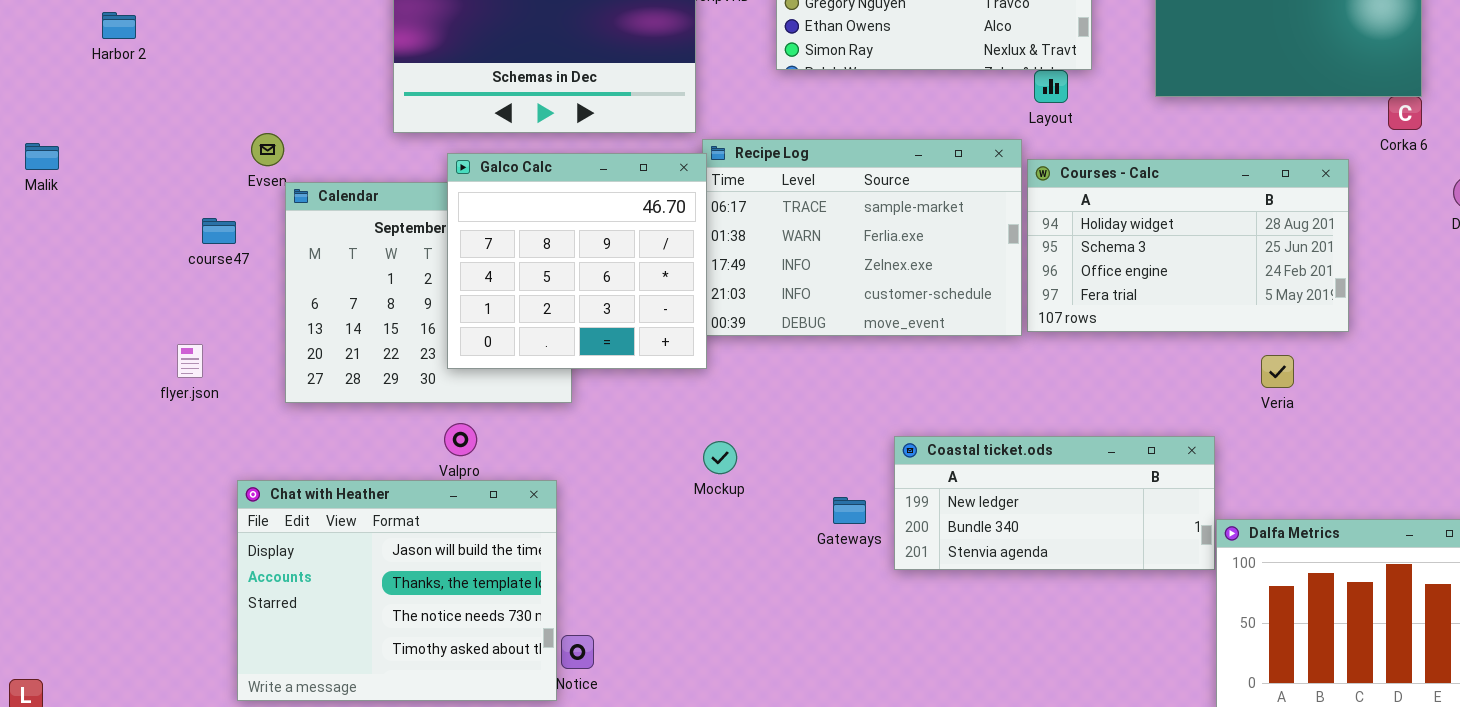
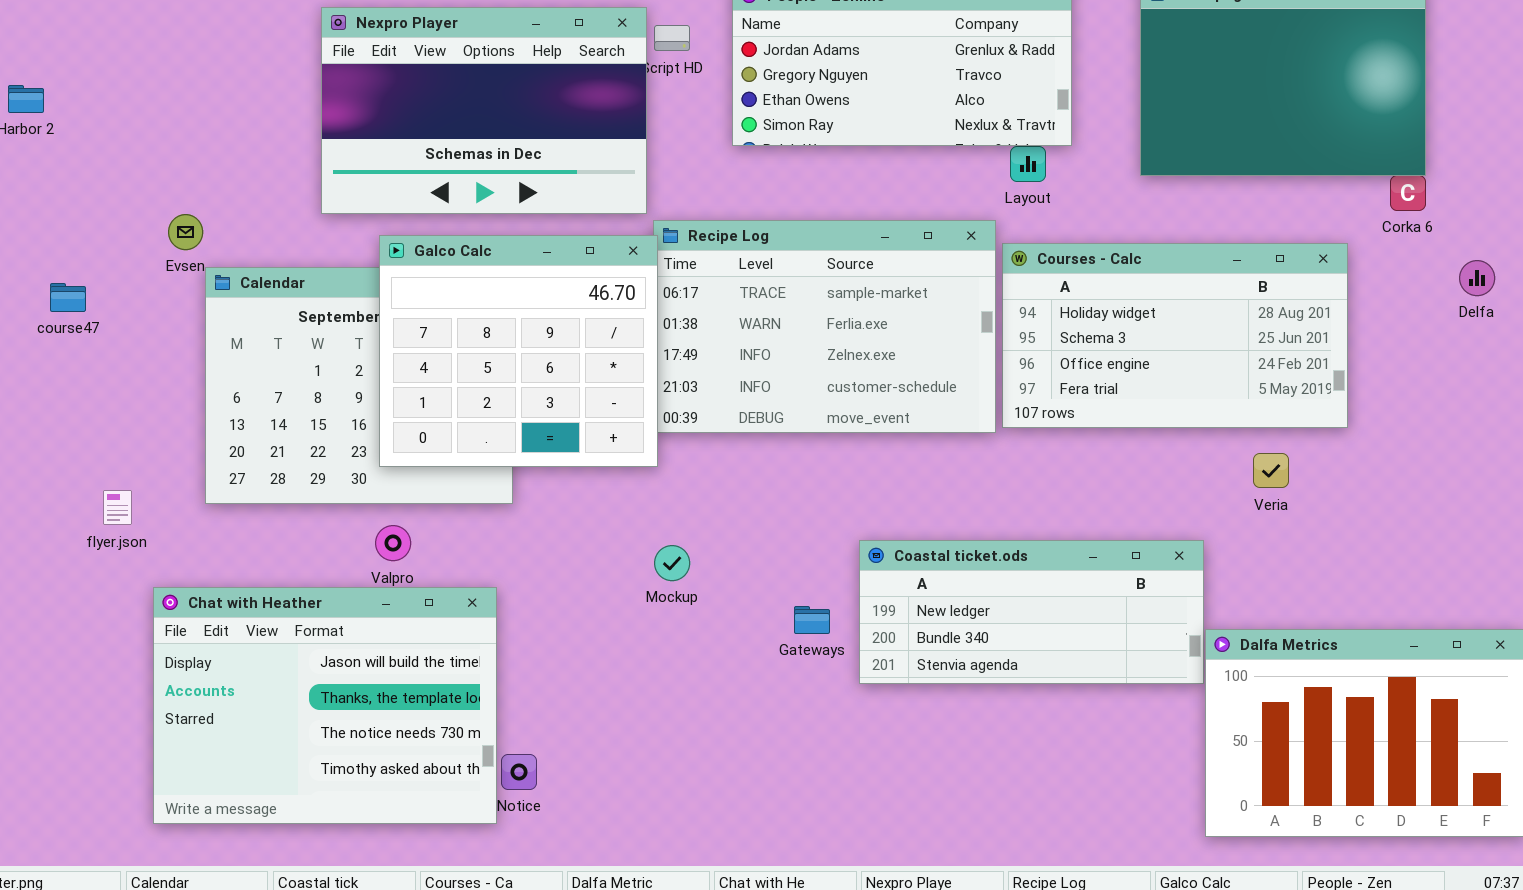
course47: [202,218,236,244] -> [50,283,86,312], moved
flyer.json: [177,344,203,378] -> [103,490,132,525], moved

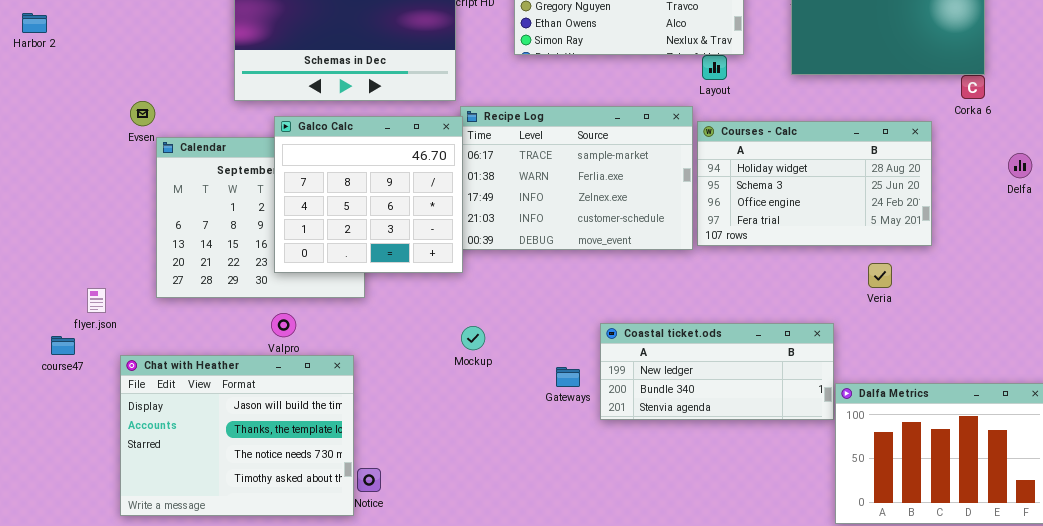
Delfa: [1459,260,1495,296] -> [1008,153,1032,178], moved
course47: [50,283,86,312] -> [51,336,75,355], moved

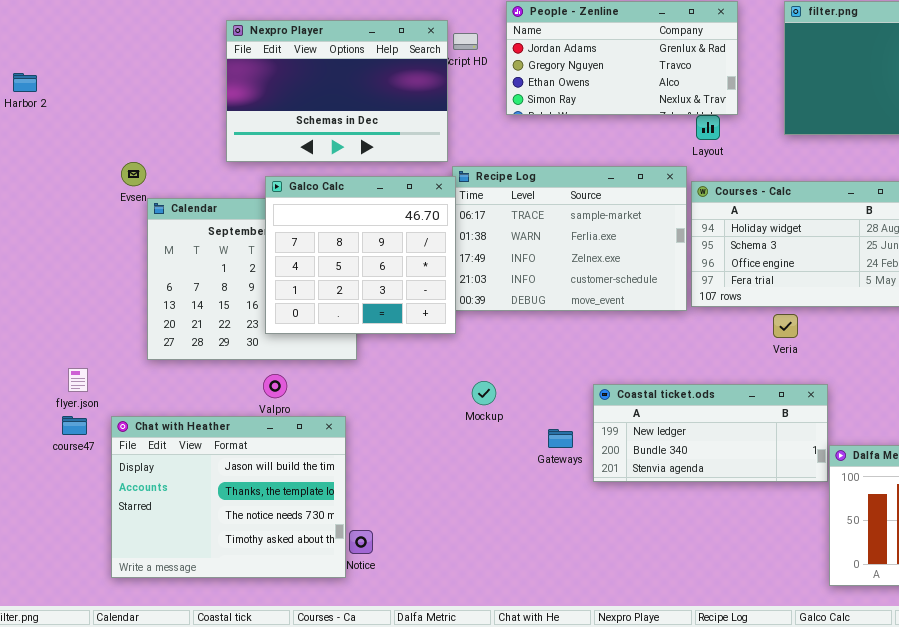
Veria: [868,263,892,288] -> [773,314,798,338], moved
flyer.json: [87,288,106,313] -> [68,368,88,392], moved
Mockup: [461,326,485,350] -> [472,381,496,405], moved
course47: [51,336,75,355] -> [62,416,87,435], moved

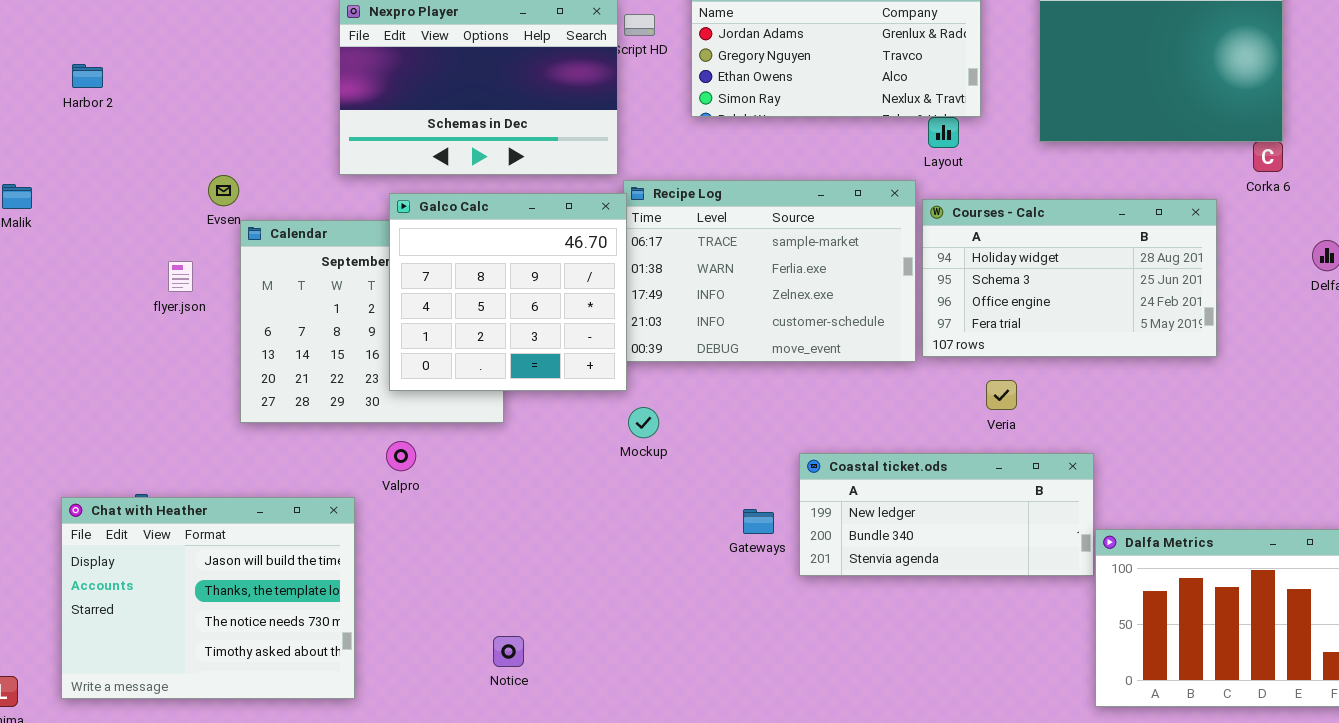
Veria: [773,314,798,338] -> [986,380,1017,410], moved
flyer.json: [68,368,88,392] -> [168,261,193,292], moved
Mockup: [472,381,496,405] -> [628,407,659,438], moved
Chat with Heather: [111,416,346,578] -> [61,497,355,699], moved

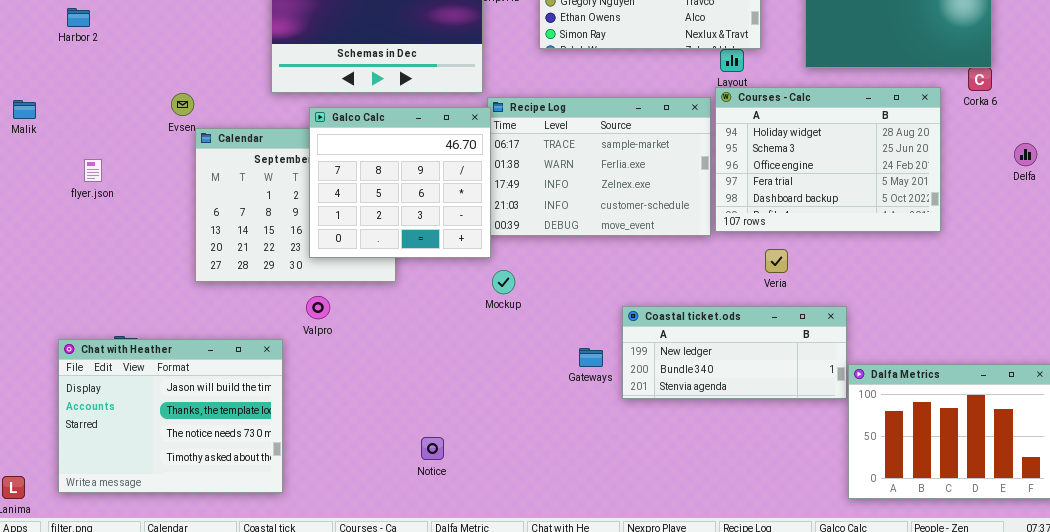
Courses - Calc: [922,199,1217,357] -> [715,87,941,232], resized
flyer.json: [168,261,193,292] -> [84,159,102,182], moved
Notice: [493,636,524,667] -> [421,437,444,460], moved

